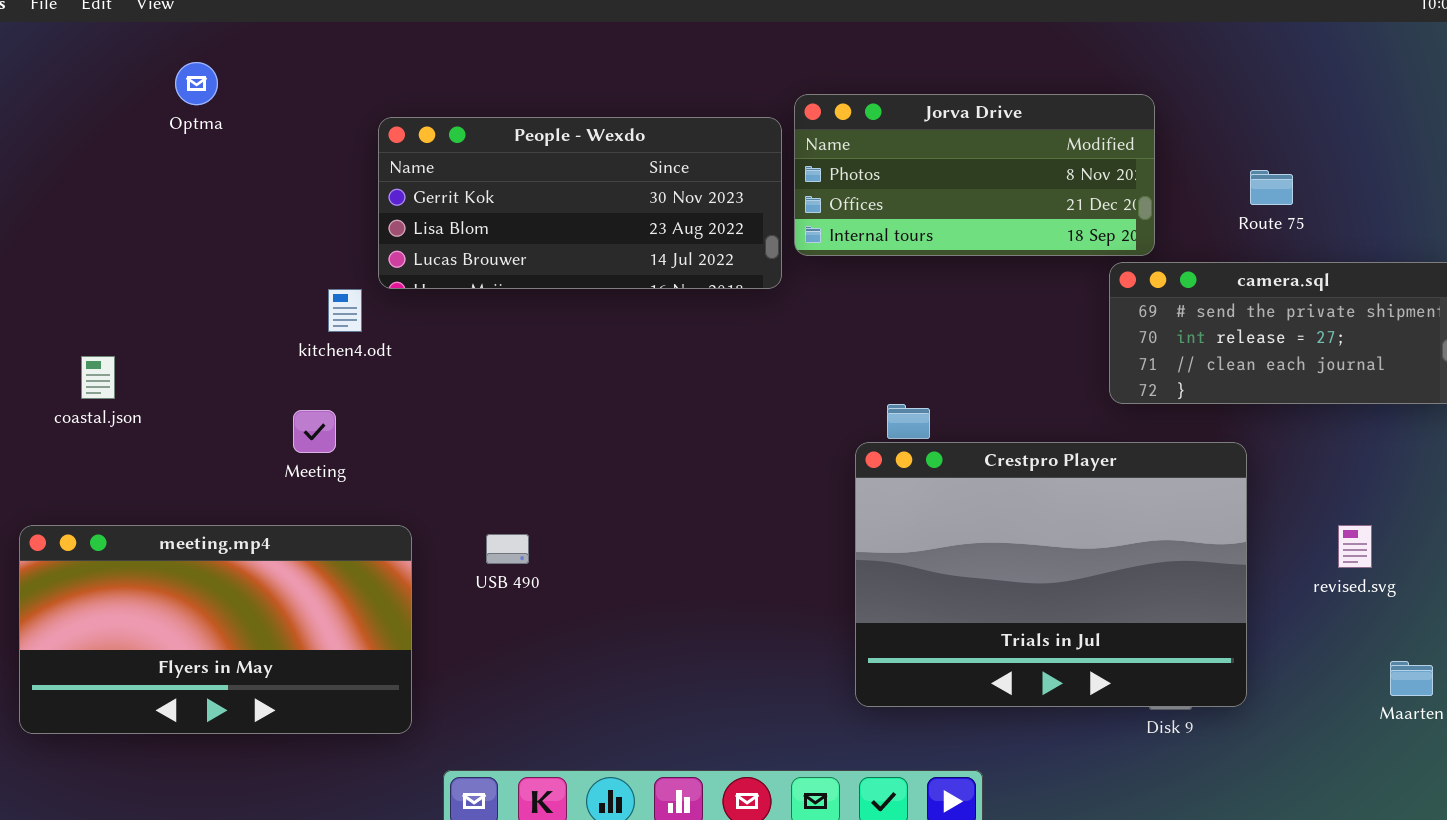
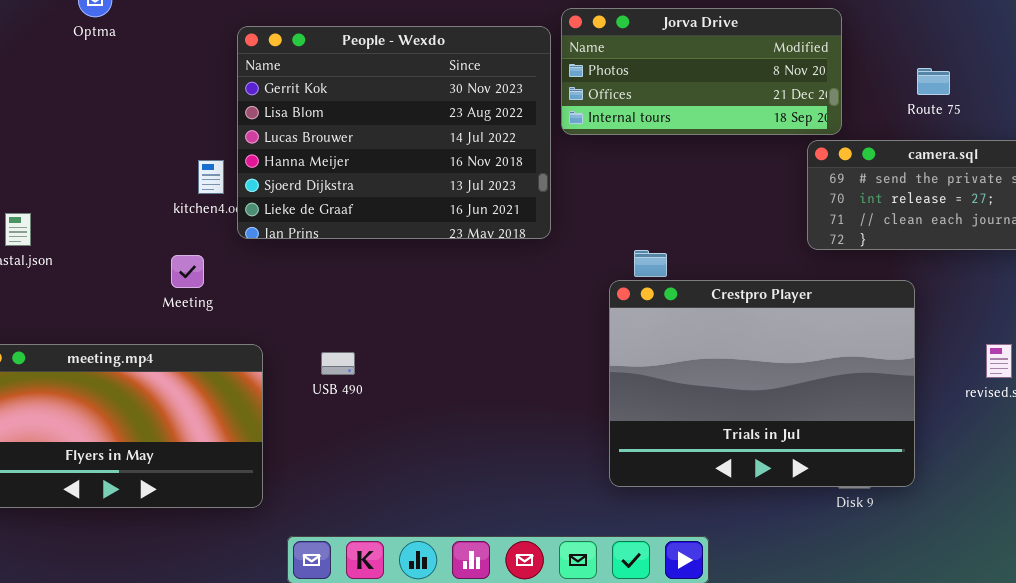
People - Wexdo: [378,117,782,289] -> [237,26,551,239], resized

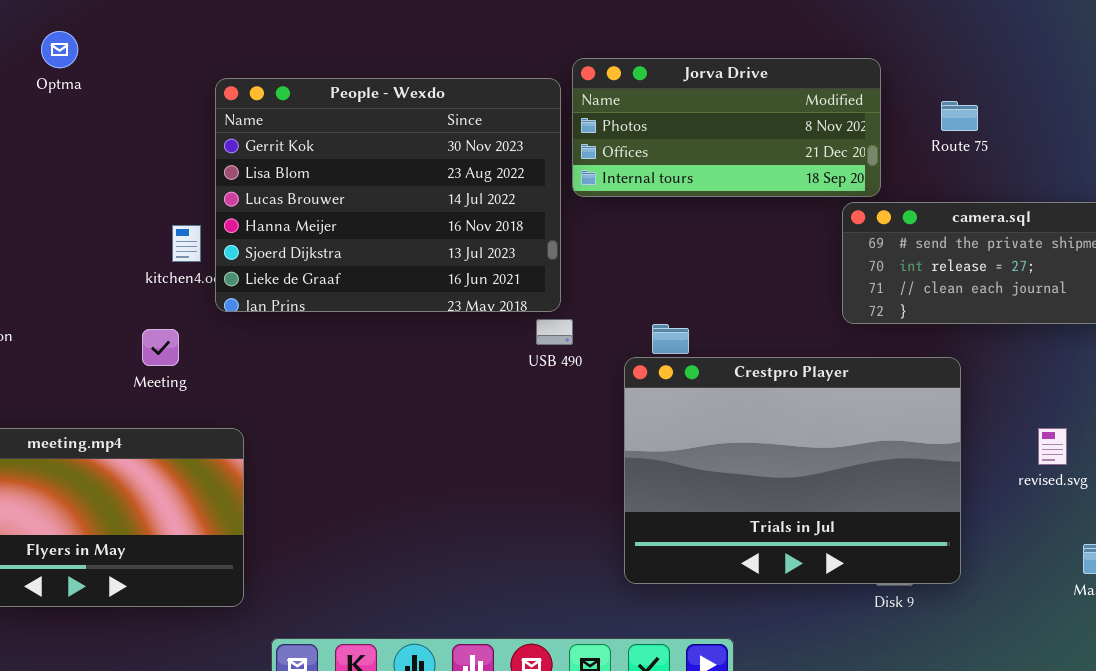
Route 75: [917,68,950,95] -> [941,101,978,131], moved
USB 490: [321,352,355,375] -> [536,319,573,345], moved

